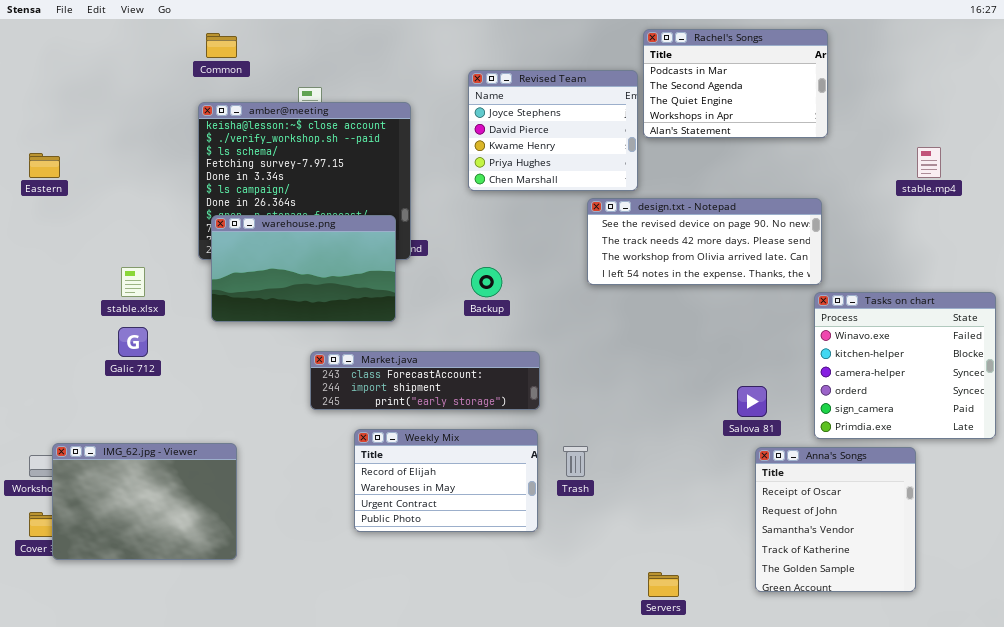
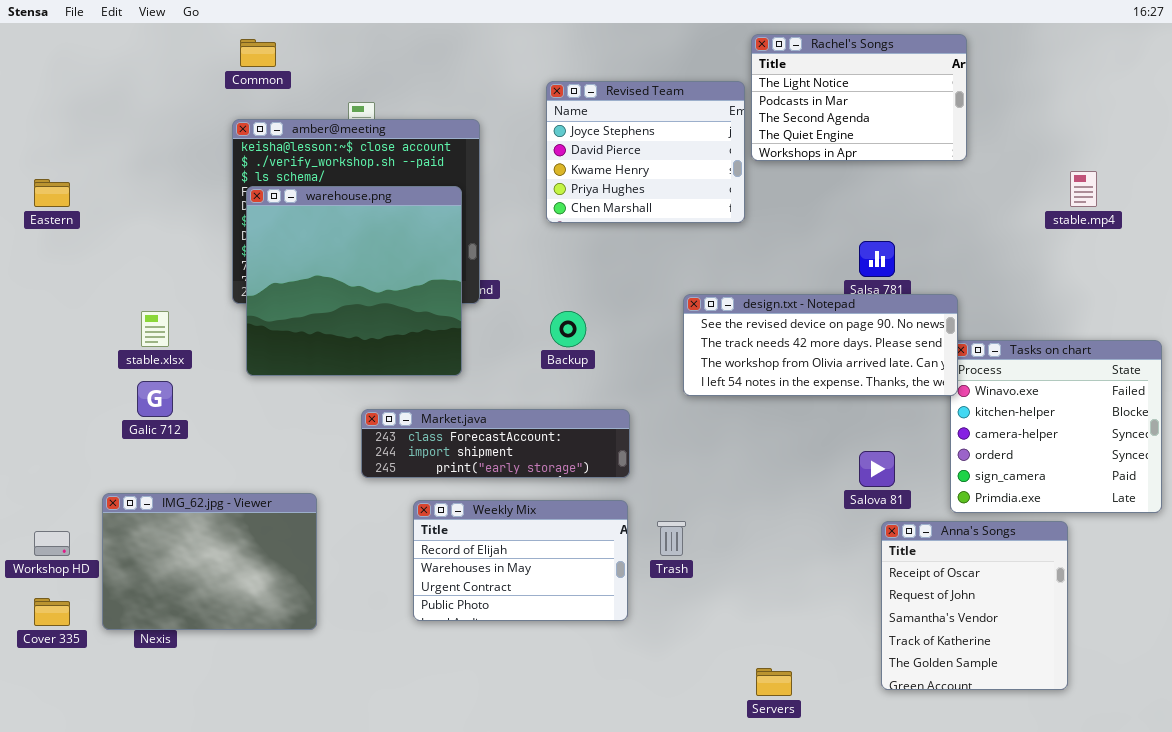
Rachel's Songs: [643,29,828,138] -> [751,34,967,161], scrolled up 1 row
design.txt - Notepad: [587,198,822,285] -> [683,294,958,396], moved
warehouse.png: [211,215,396,322] -> [246,186,462,376], resized
IMG_62.jpg - Viewer: [52,443,237,560] -> [102,493,317,630], moved

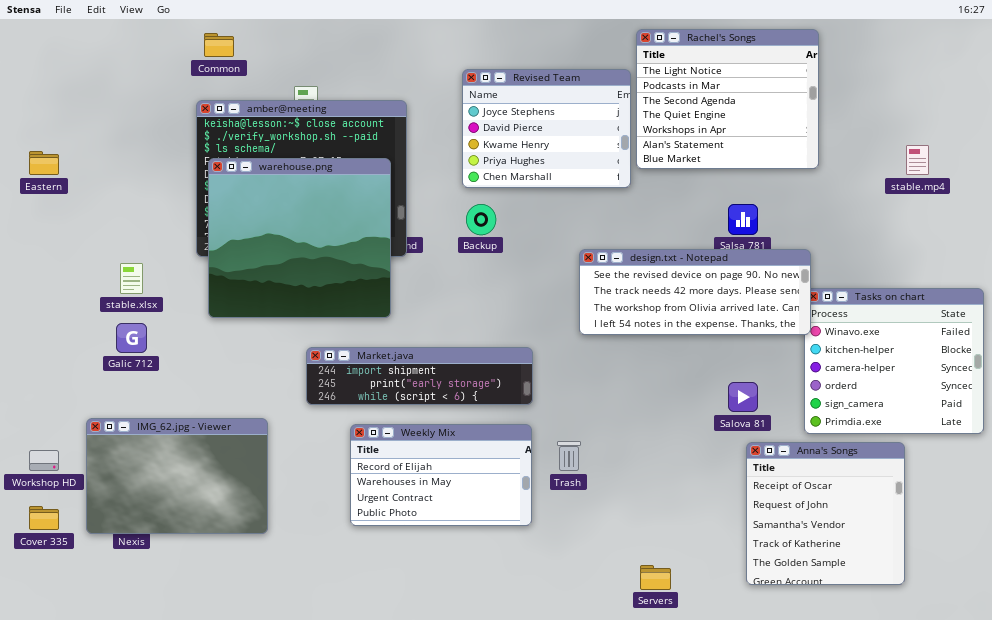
Rachel's Songs: [751,34,967,161] -> [636,29,819,169], resized
Backup: [550,311,586,347] -> [466,204,496,235], moved
Market.java: [361,409,630,478] -> [306,347,533,405], scrolled down 1 row

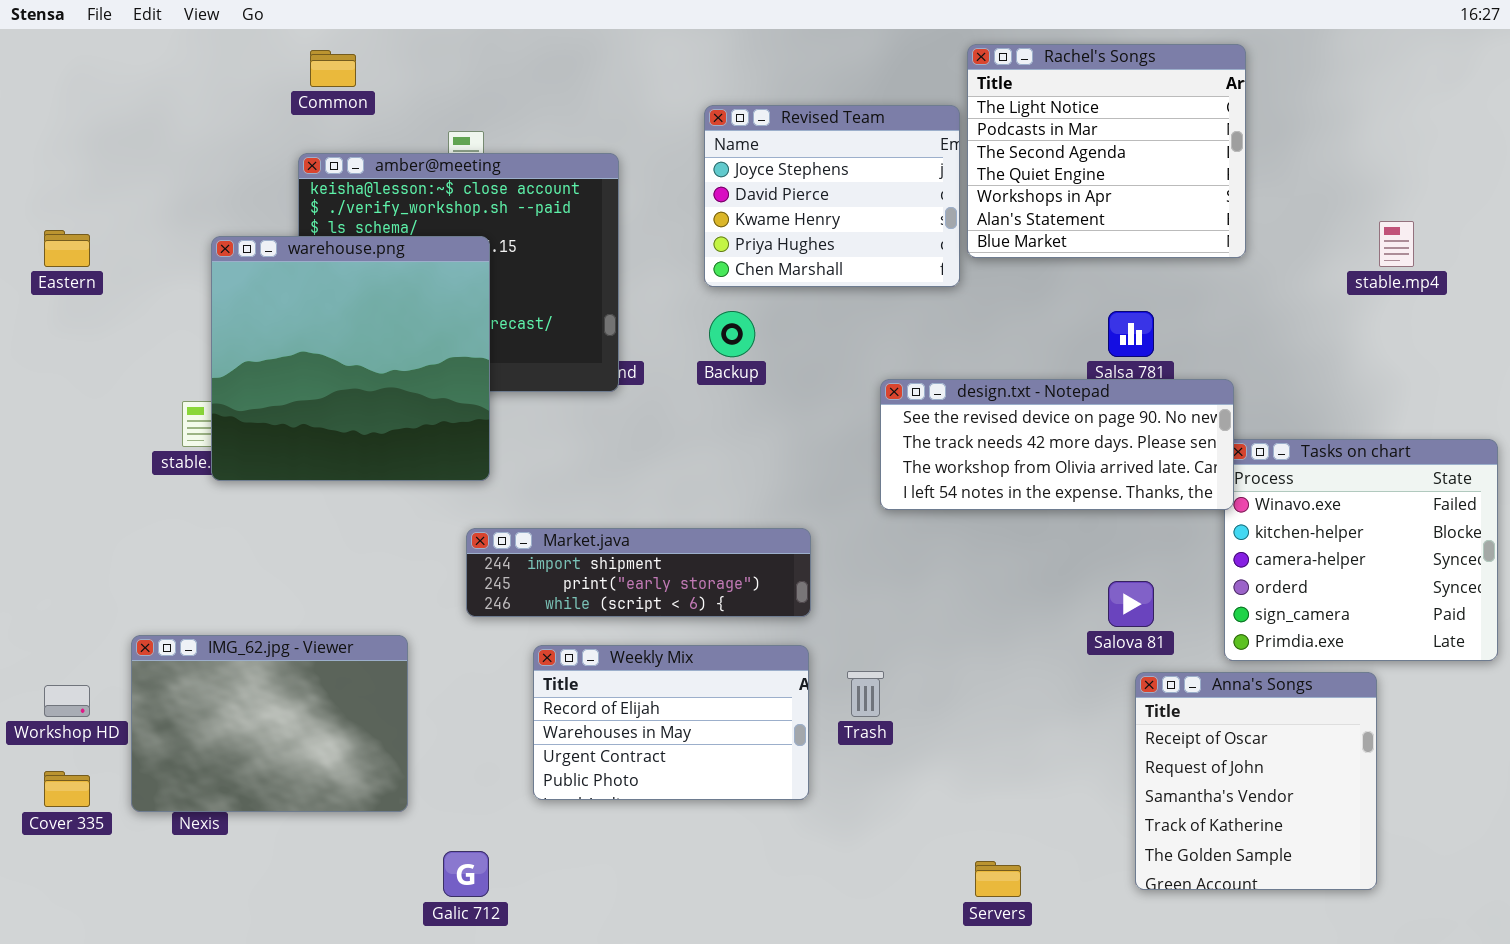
warehouse.png: [208,158,391,318] -> [211,236,490,481], moved
Galic 712: [116,323,147,353] -> [443,851,489,897], moved

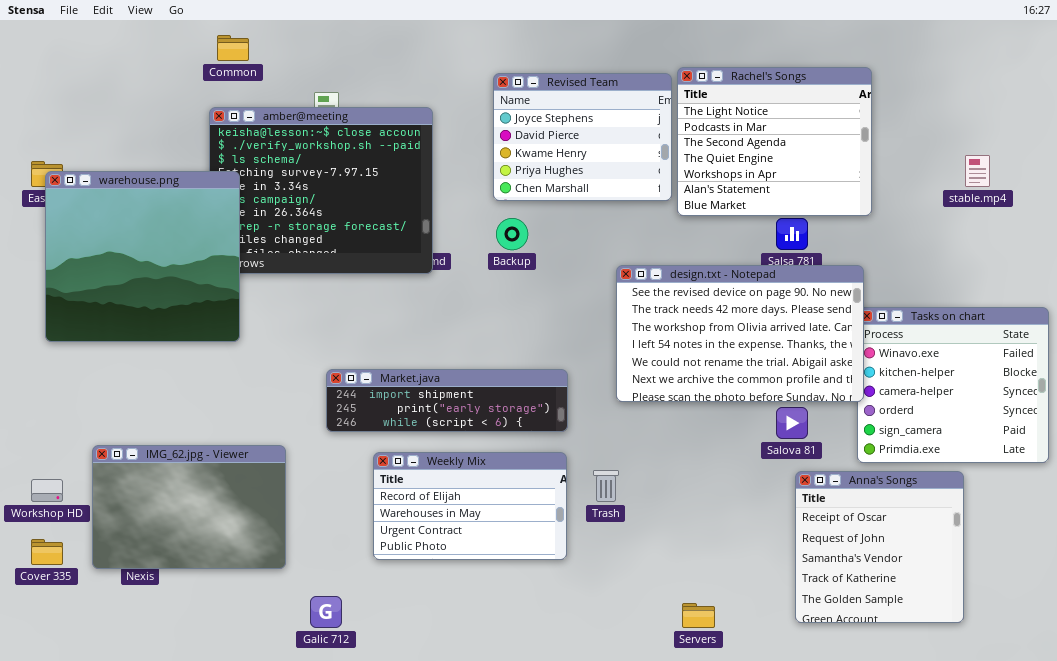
Rachel's Songs: [967,44,1246,258] -> [677,67,872,216], moved
warehouse.png: [211,236,490,481] -> [45,171,240,342], moved
design.txt - Notepad: [880,379,1234,510] -> [616,265,864,402], resized

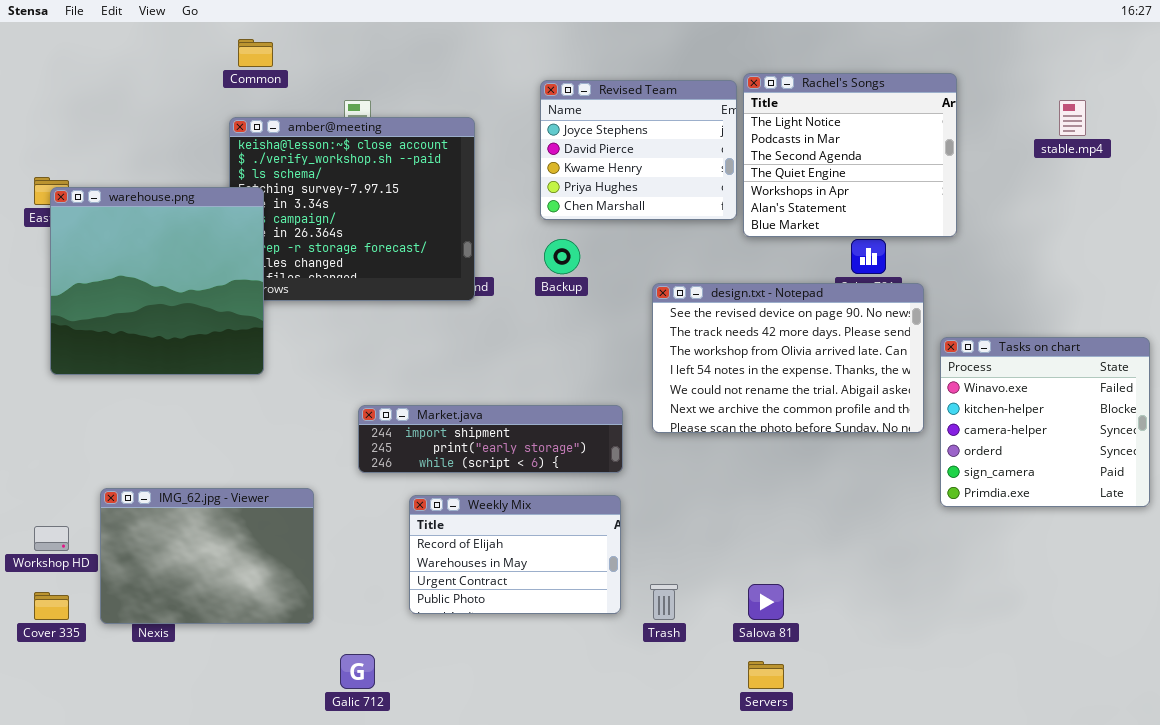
stable.mp4: [965,155,990,187] -> [1059,100,1086,136], moved
design.txt - Notepad: [616,265,864,402] -> [652,283,924,433], moved
Salova 81: [776,407,808,439] -> [748,584,784,620], moved
Trash: [593,470,619,502] -> [650,584,678,620], moved
Anna's Songs: [795,471,964,623] -> none, closed

